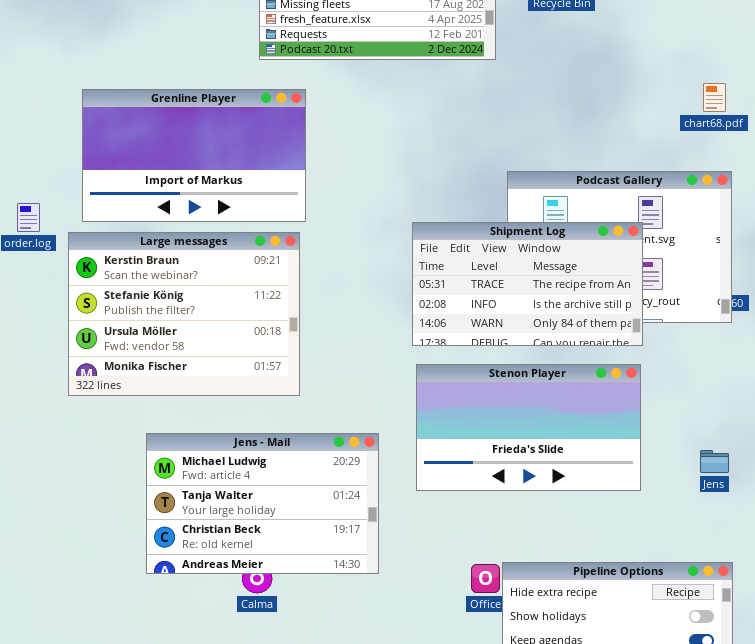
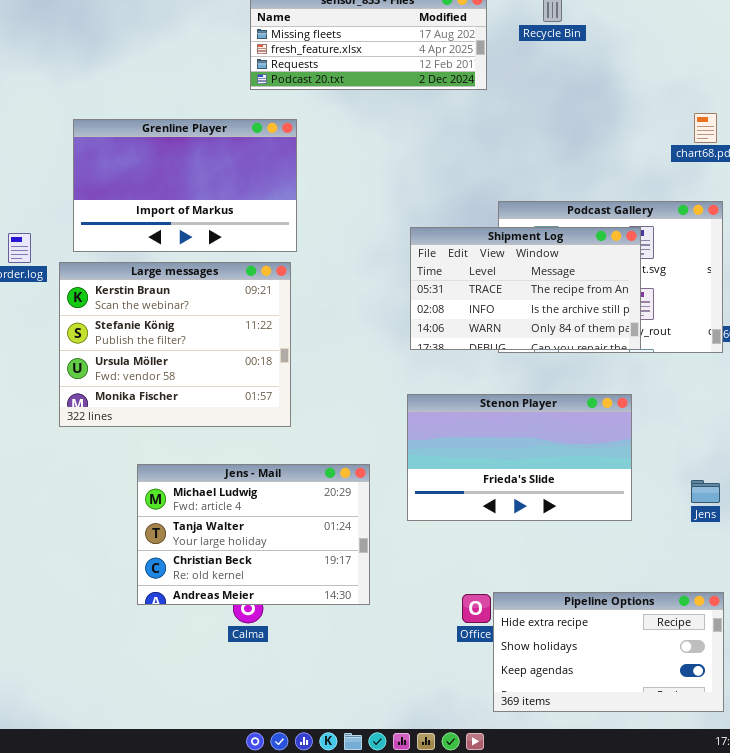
Shipment Log: [412,222,643,346] -> [410,227,641,350], moved

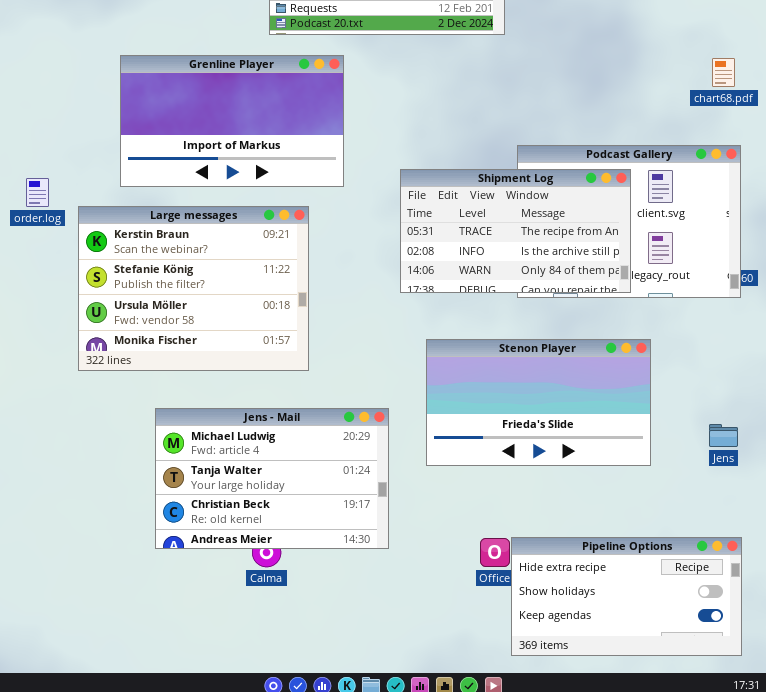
Grenline Player: [73,119,297,252] -> [120,55,344,187], moved
Shipment Log: [410,227,641,350] -> [400,169,631,293], moved

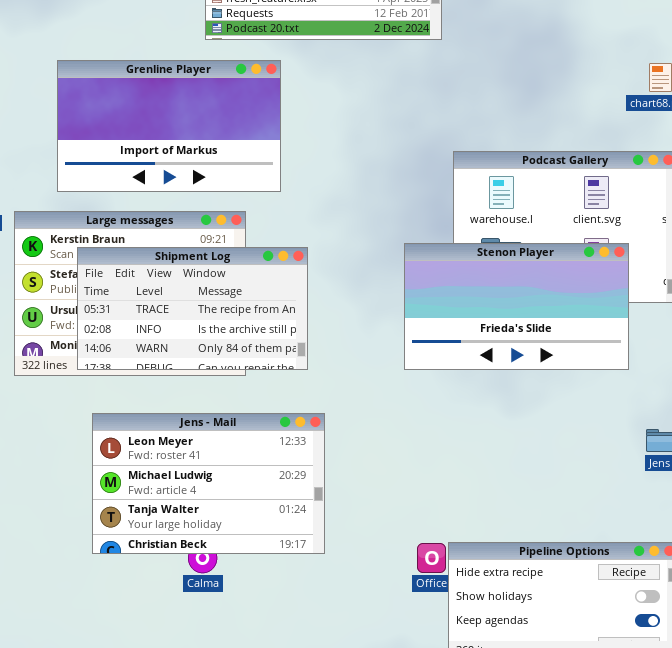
Shipment Log: [400,169,631,293] -> [77,247,308,370], moved
Stenon Player: [426,339,651,466] -> [404,243,629,370], moved
Jens - Mail: [155,408,389,549] -> [92,413,325,554], scrolled up 1 row

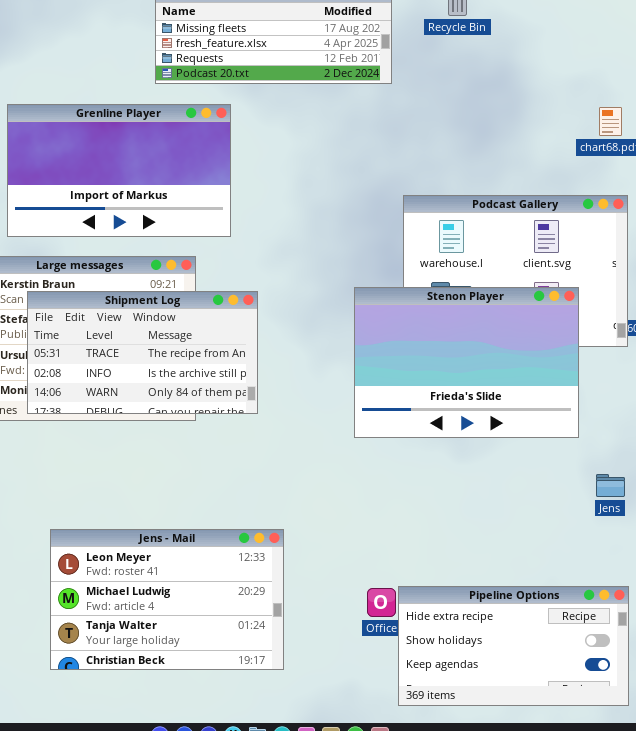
Stenon Player: [404,243,629,370] -> [354,287,579,438], resized
Jens - Mail: [92,413,325,554] -> [50,529,284,670], moved

